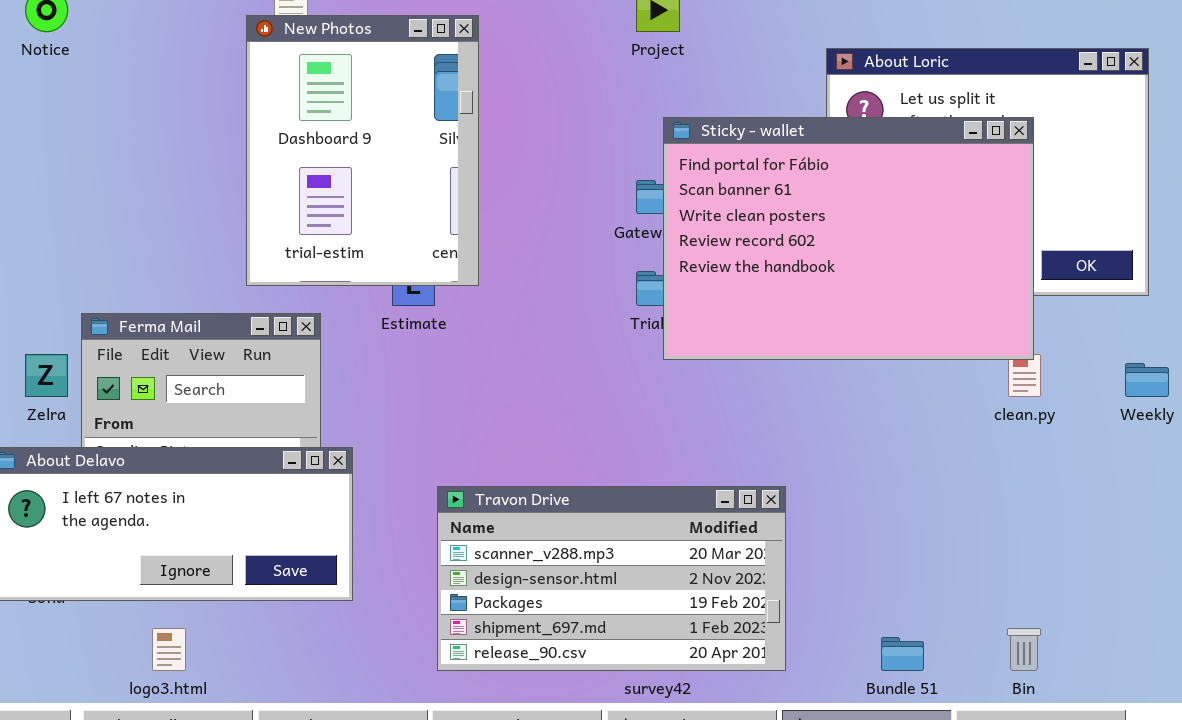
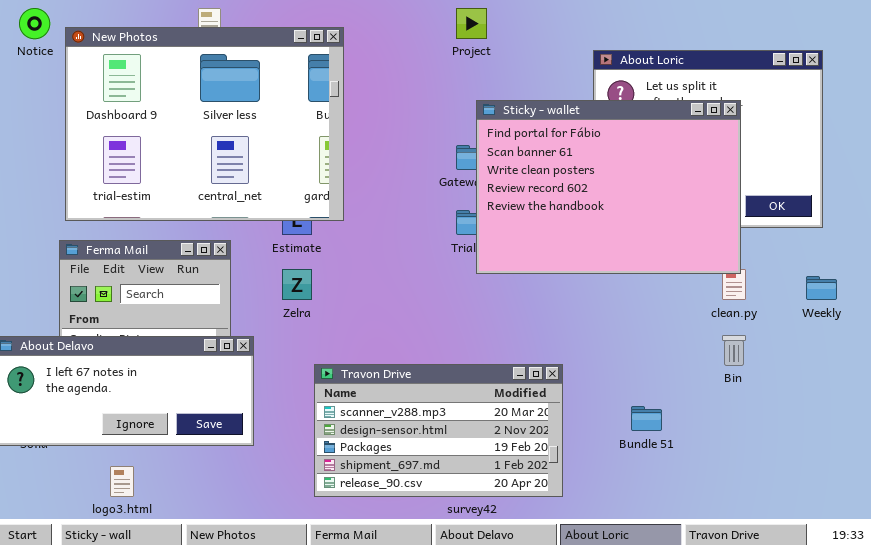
New Photos: [246,15,479,286] -> [65,27,344,221], resized
Zelra: [25,354,68,397] -> [282,269,312,300], moved
Bin: [1007,628,1041,671] -> [722,335,746,366], moved
Bundle 51: [881,637,924,671] -> [631,406,662,431], moved

